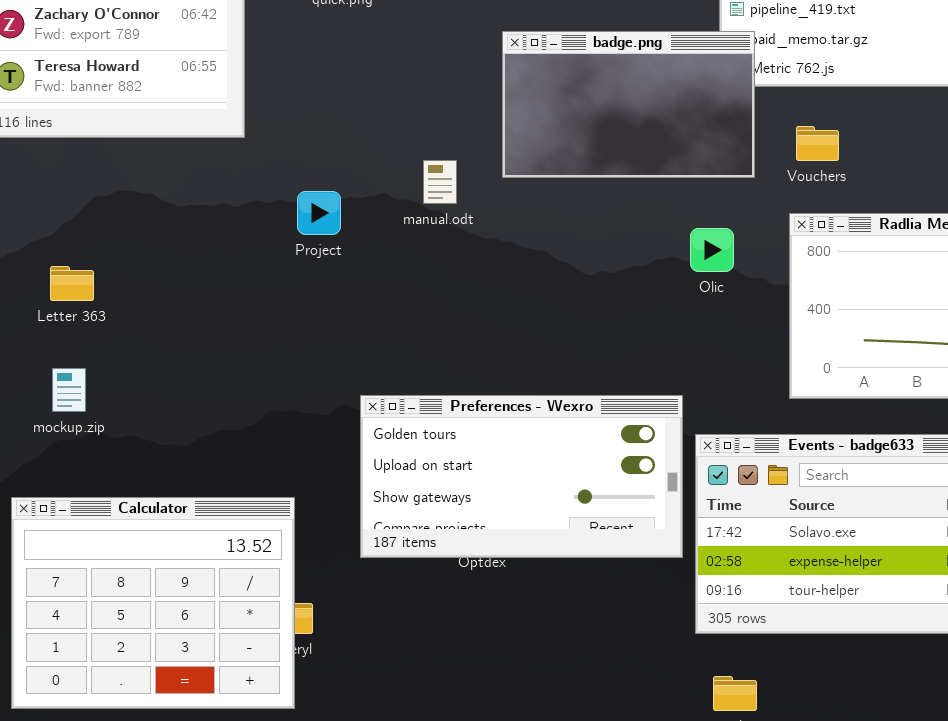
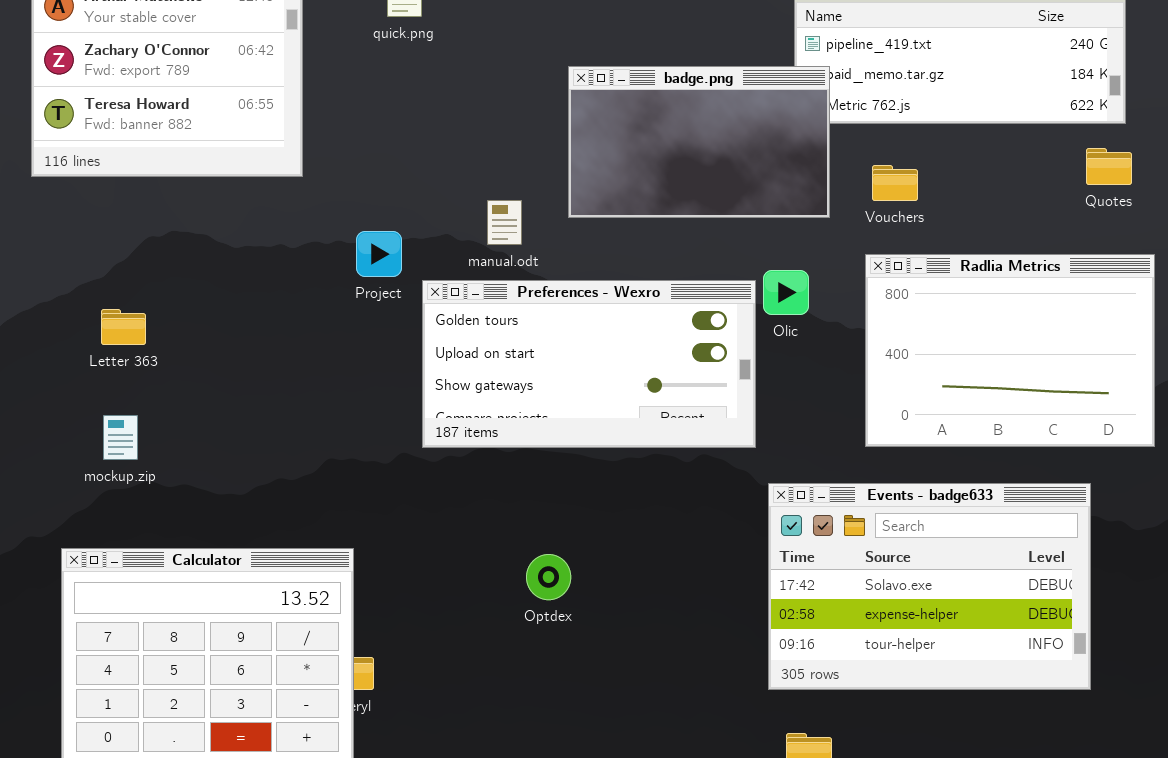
Preferences - Wexro: [360,395,683,558] -> [422,280,756,448], moved

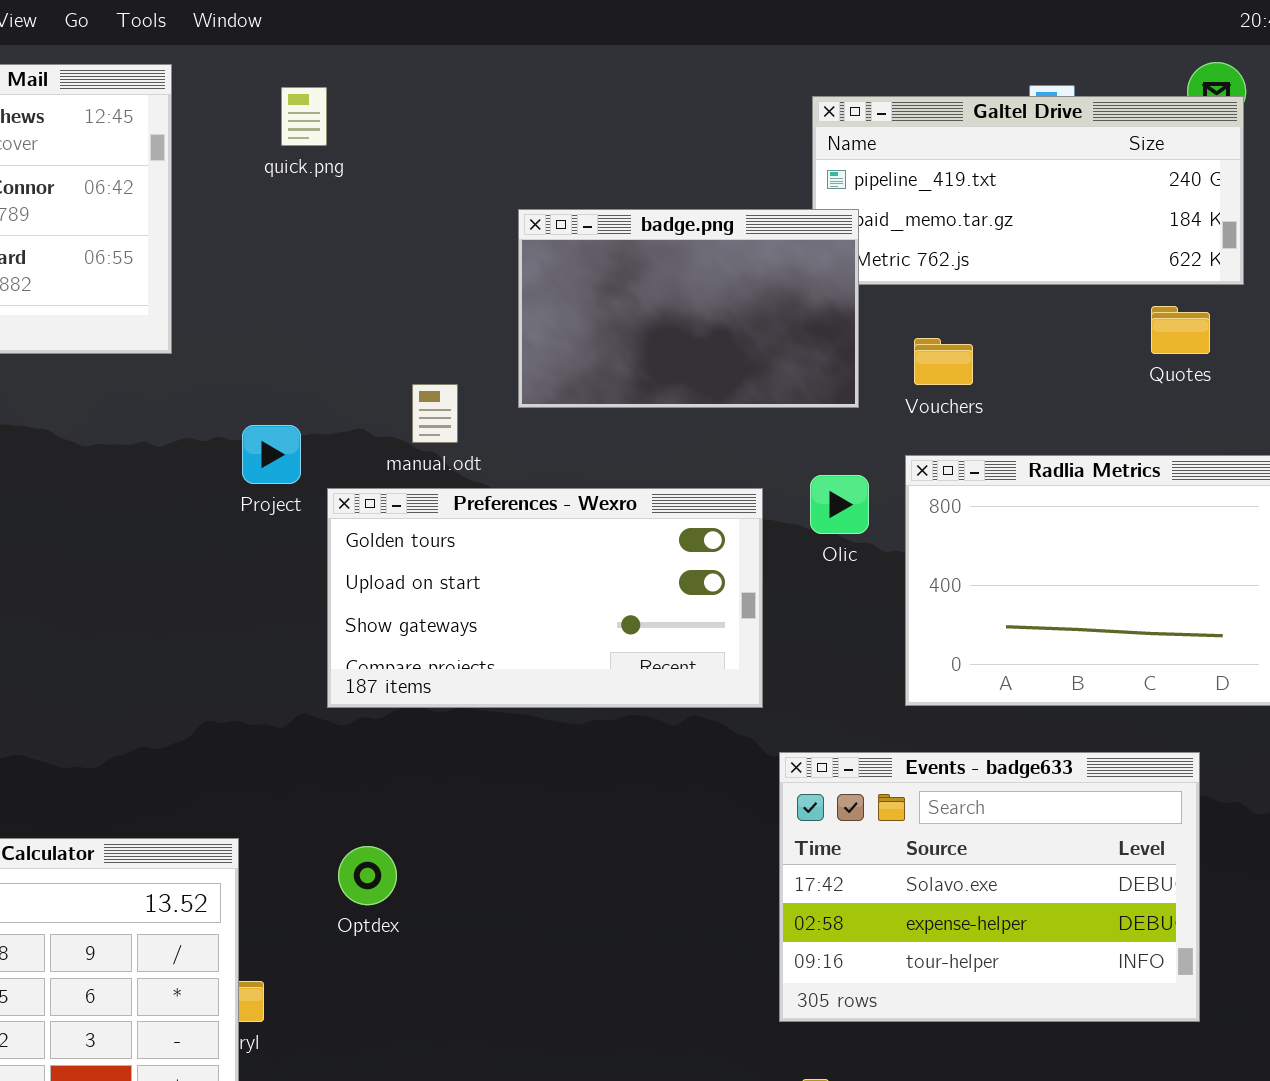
Quotes: [1086,148,1132,185] -> [1151,306,1210,354], moved
Olic: [763,270,809,315] -> [810,475,869,534], moved
Optdex: [526,554,571,600] -> [338,846,397,905], moved

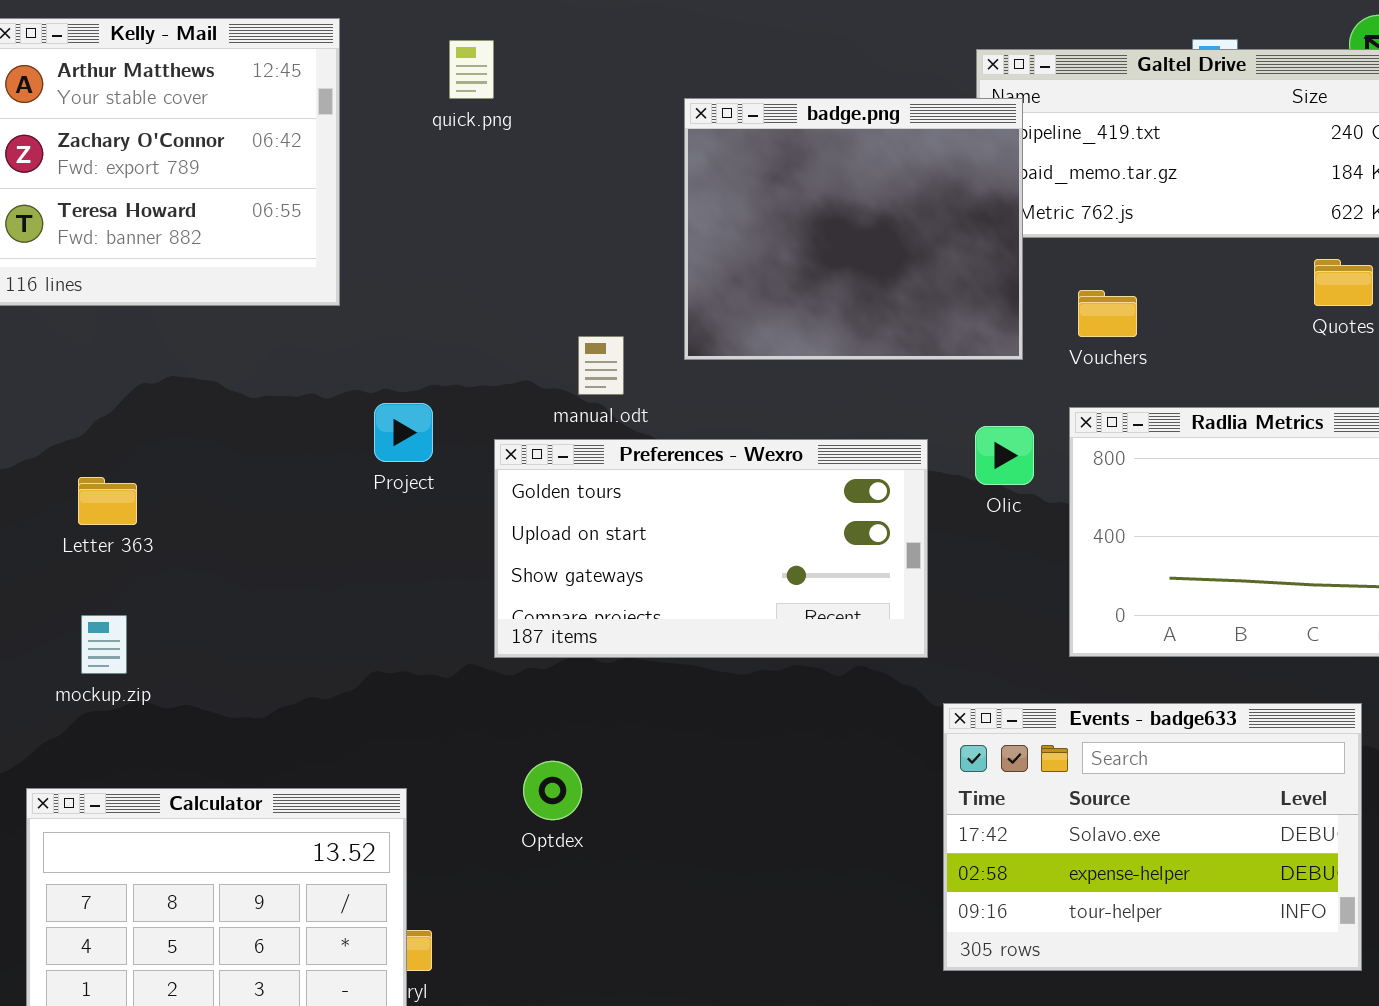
badge.png: [518,209,859,408] -> [684,98,1023,360], resized
Project: [242,425,301,484] -> [374,403,433,462], moved
Optdex: [338,846,397,905] -> [523,761,582,820], moved

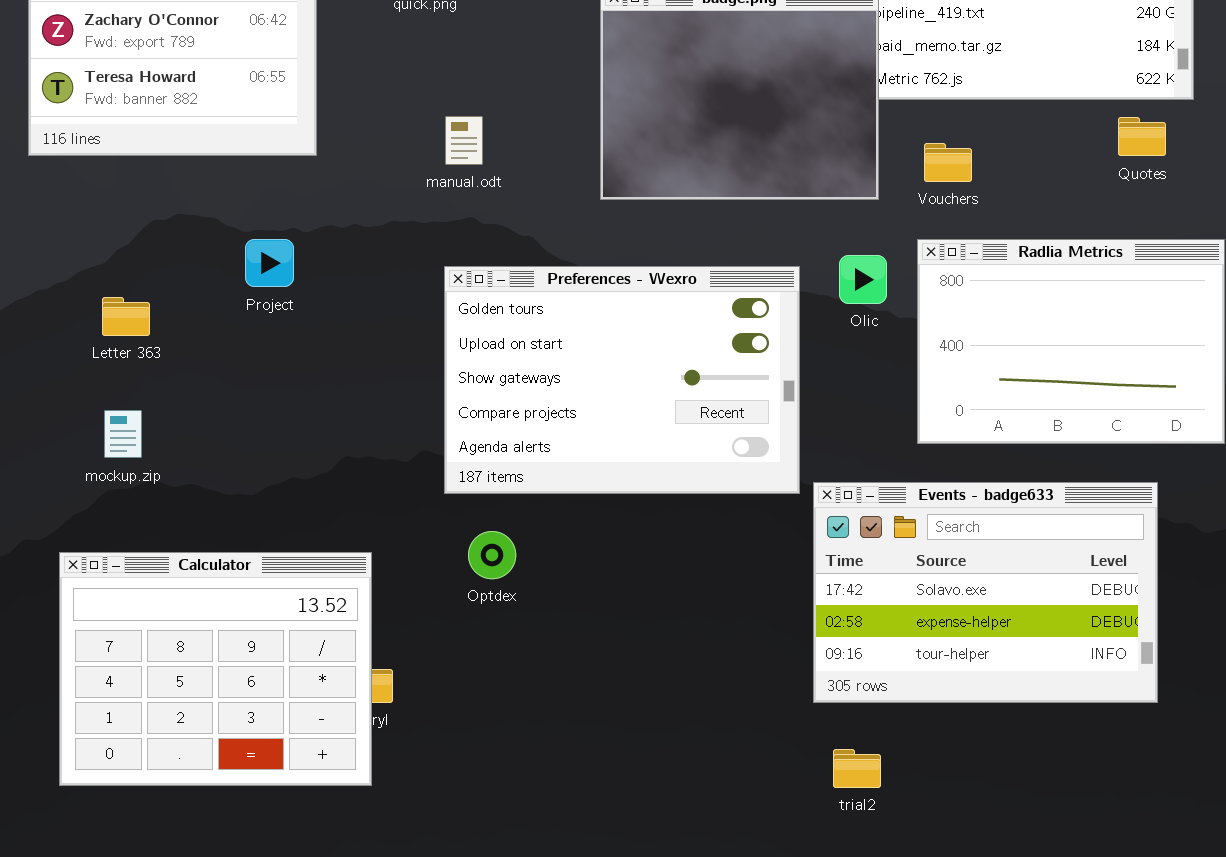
manual.odt: [578,336,624,395] -> [445,116,483,165], moved
Project: [374,403,433,462] -> [245,239,294,287], moved
Preferences - Wexro: [494,439,928,658] -> [444,266,800,494], resized

